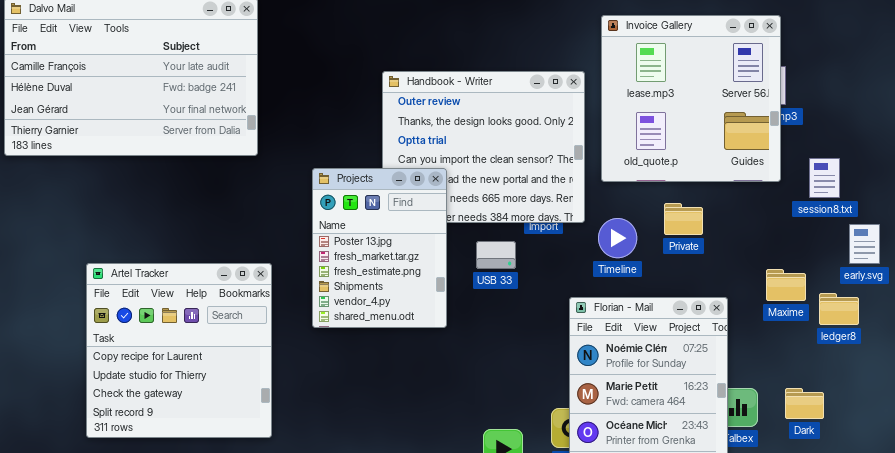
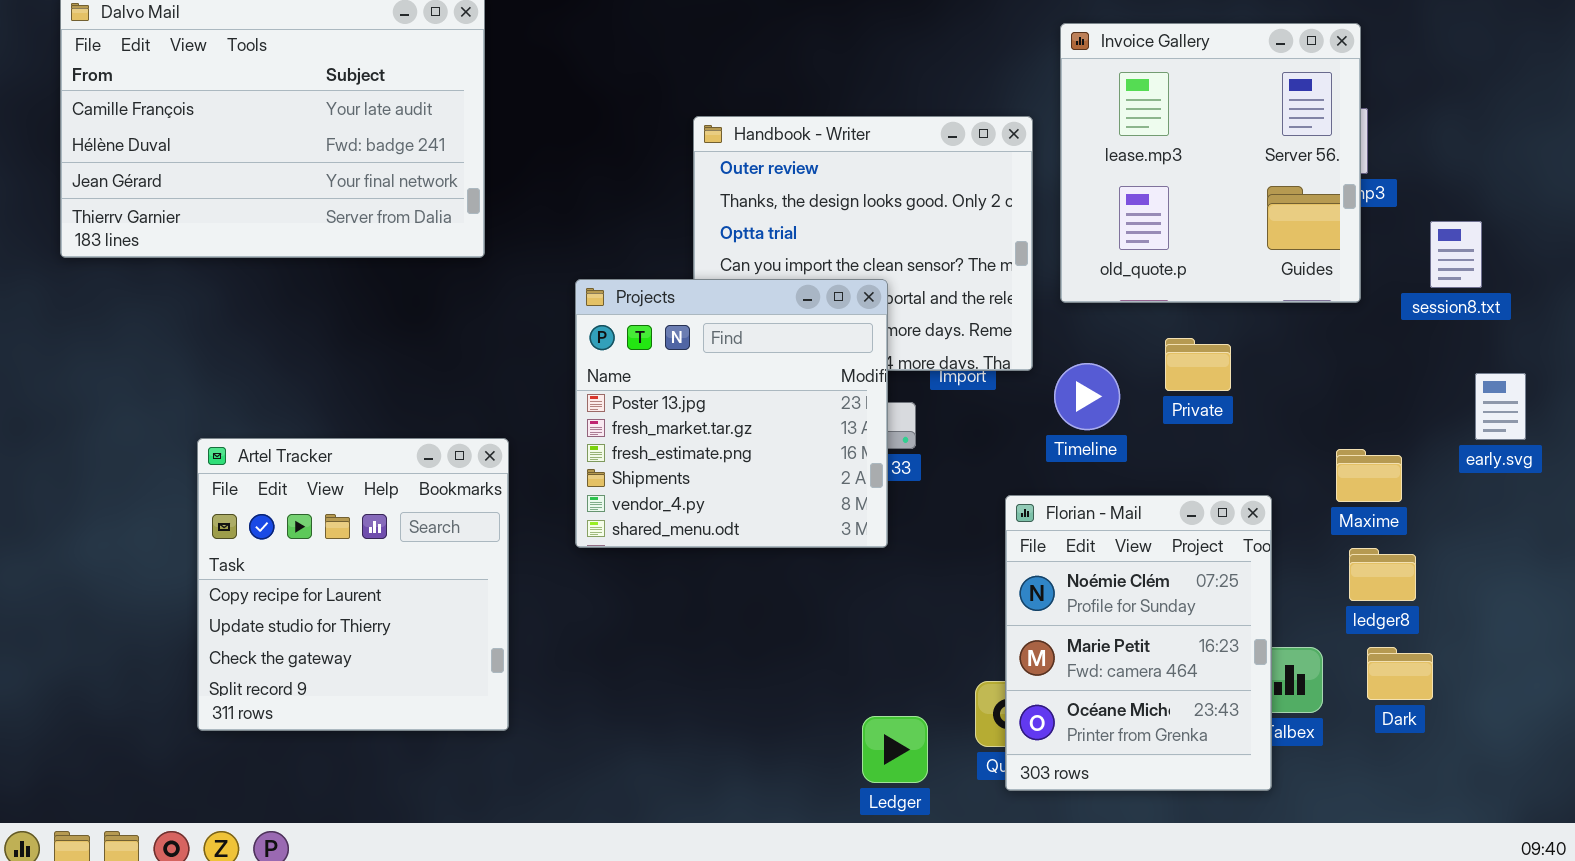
session8.txt: [809,158,840,198] -> [1430,221,1482,288], moved
Projects: [312,168,447,328] -> [575,279,888,548], resized
ledger8: [819,293,859,325] -> [1349,548,1416,601], moved

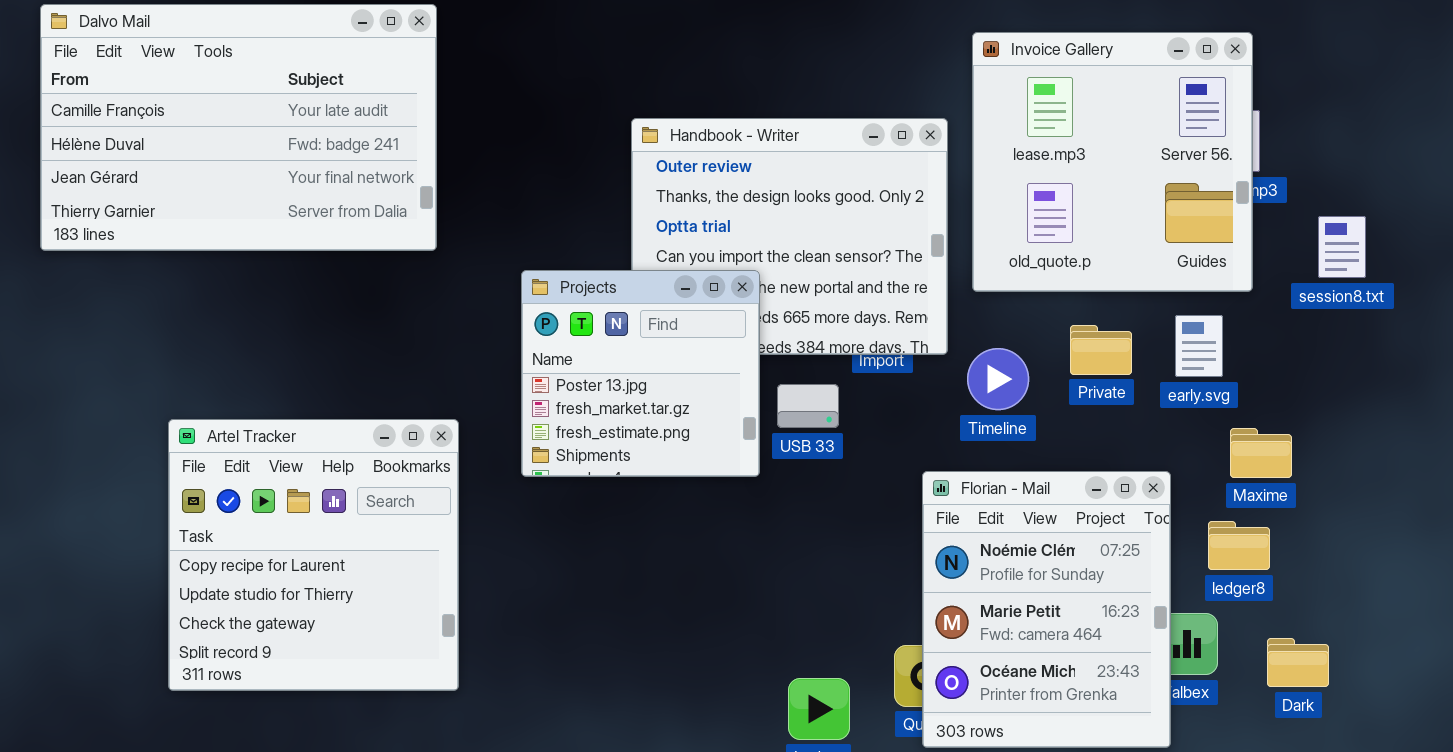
Projects: [575,279,888,548] -> [521,270,760,477], resized
early.svg: [1475,373,1526,440] -> [1175,315,1223,377], moved
ledger8: [1349,548,1416,601] -> [1208,521,1270,570], moved
Dark: [1367,647,1433,700] -> [1267,638,1329,687], moved

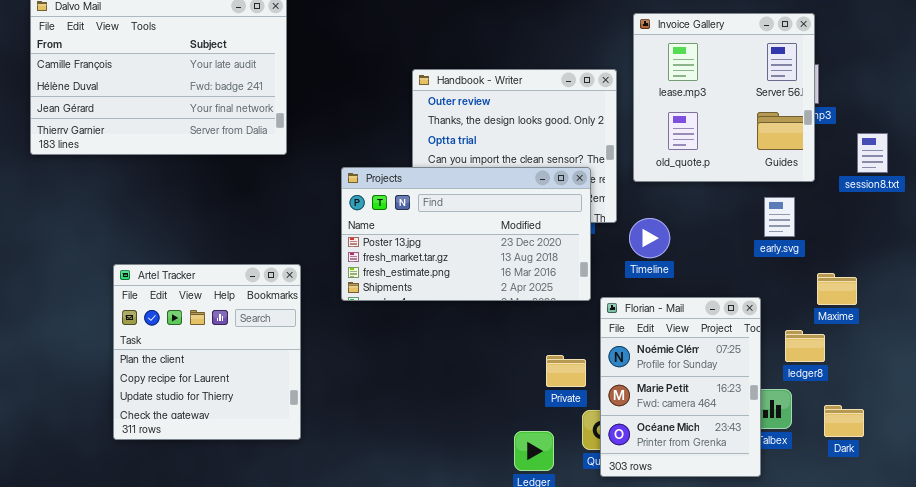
Projects: [521,270,760,477] -> [341,167,591,301], resized
Private: [1070,325,1132,375] -> [546,355,586,387], moved
Artel Tracker: [168,419,459,691] -> [113,264,301,440], scrolled up 1 row
Maxime: [1230,428,1292,478] -> [817,273,857,305], moved

